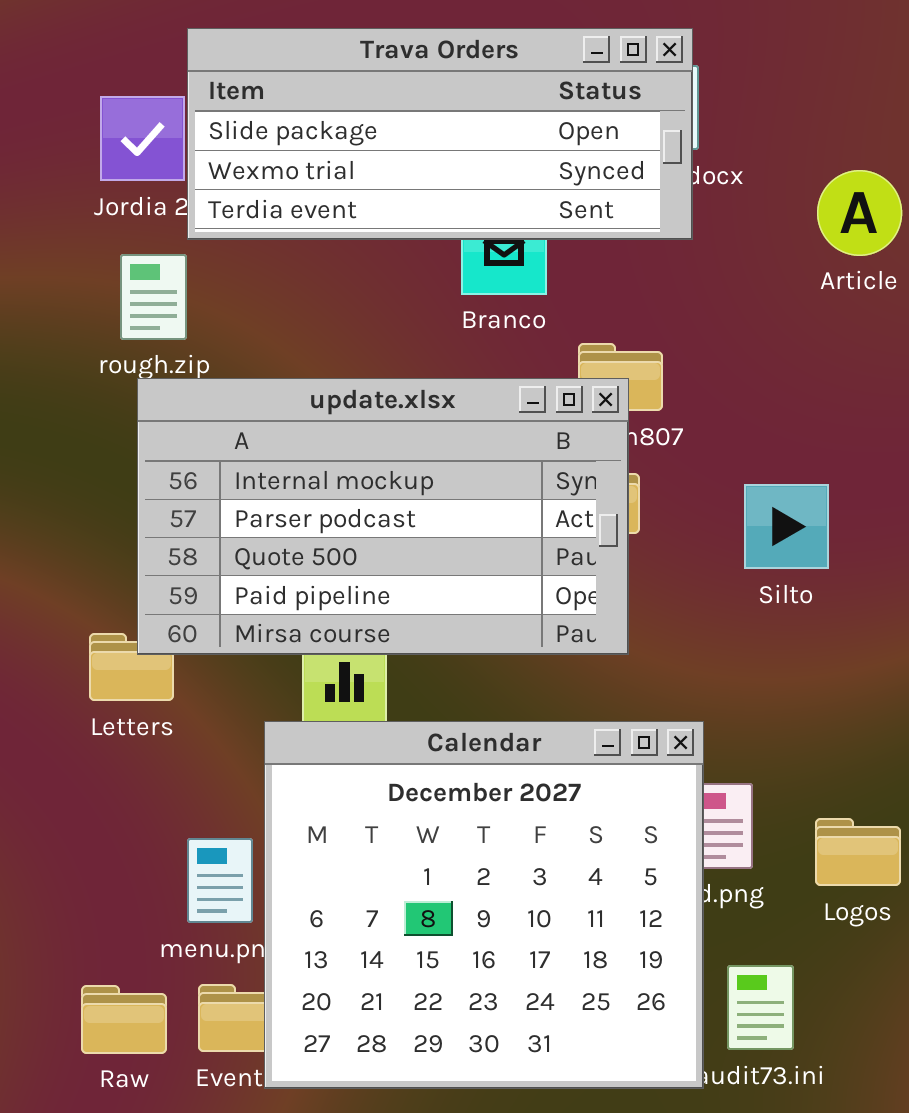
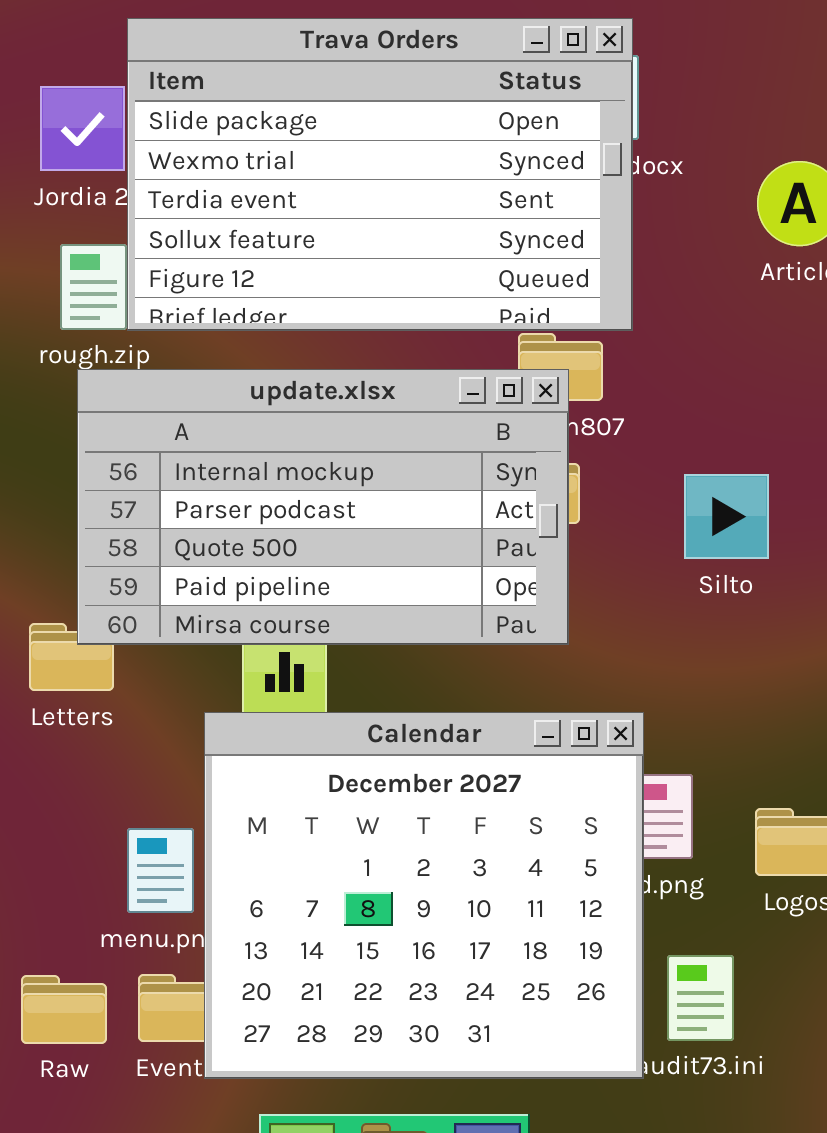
Trava Orders: [187,28,693,240] -> [127,18,633,331], resized

